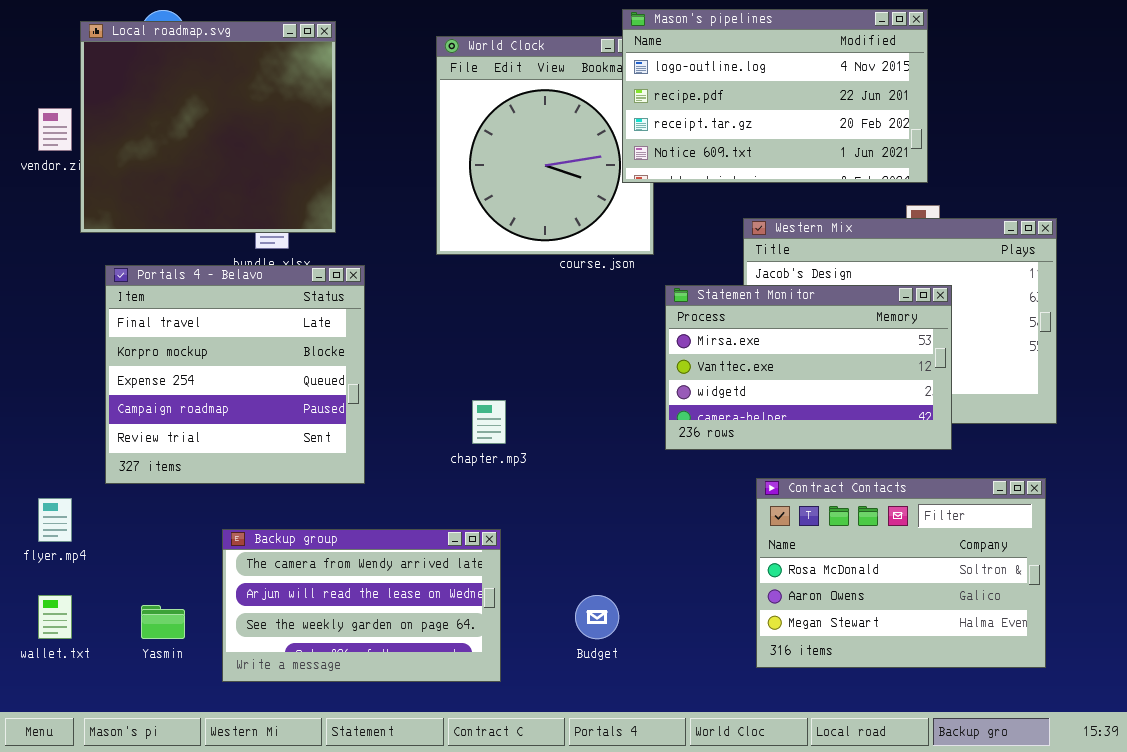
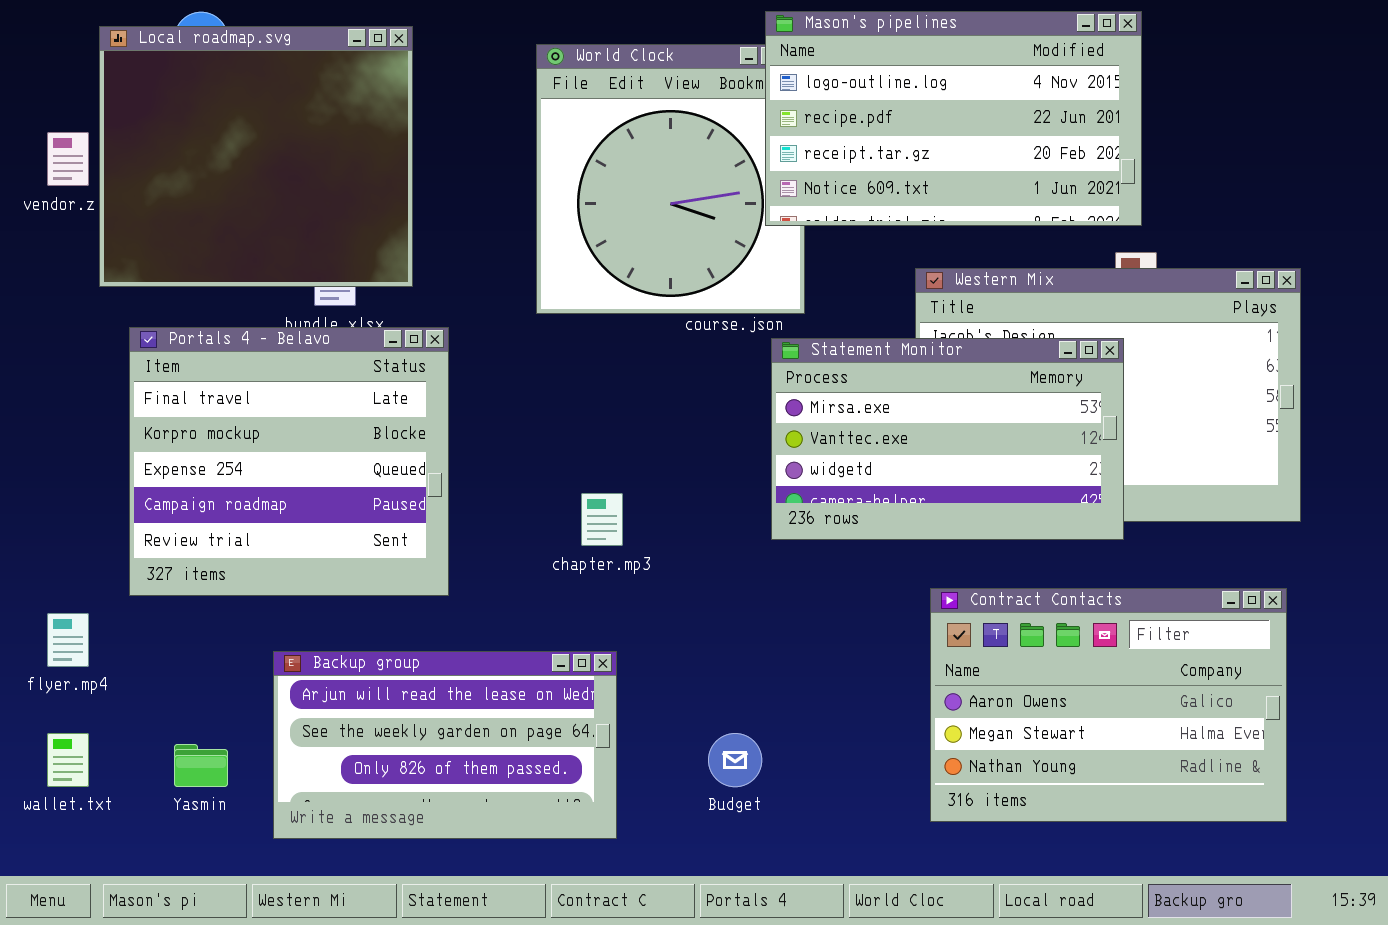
Statement Monitor: [665,285,952,450] -> [771,338,1124,540], moved
Contract Contacts: [756,478,1046,668] -> [930,588,1287,822], scrolled down 1 row
Backup group: [222,529,501,682] -> [273,651,617,839], scrolled down 1 row

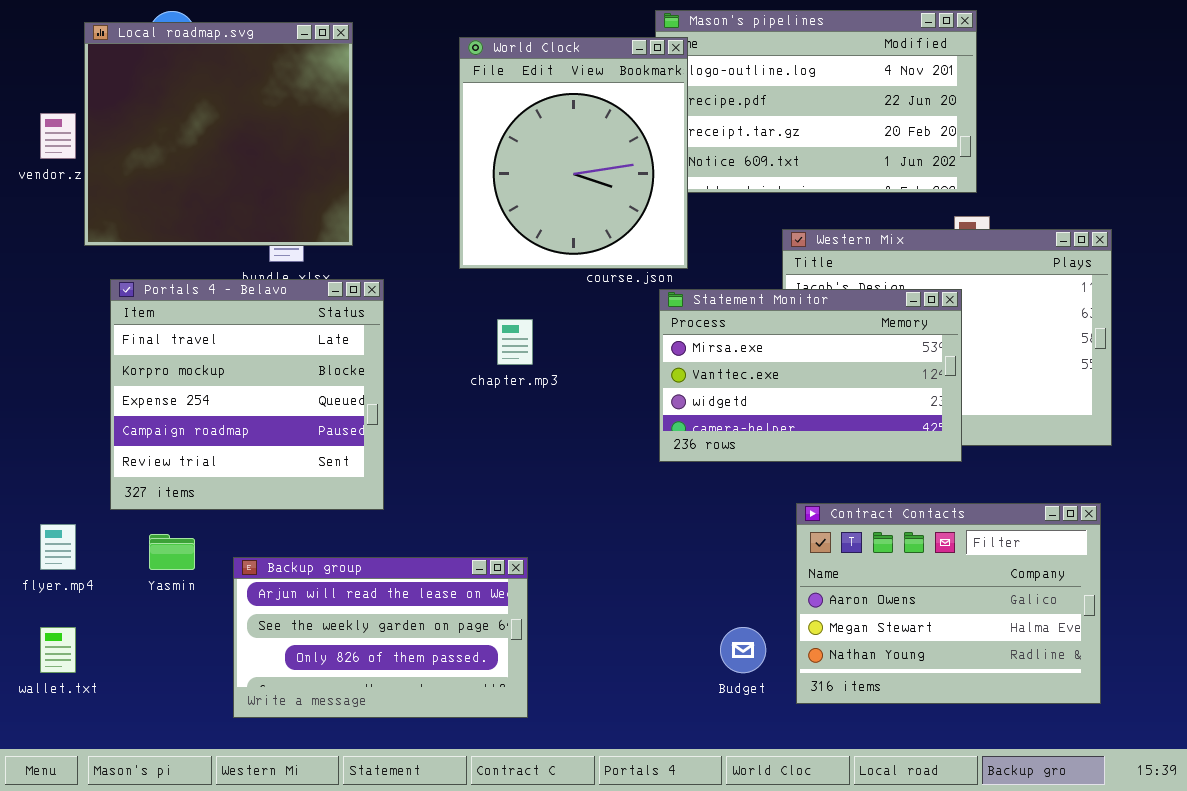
World Clock: [536,44,805,314] -> [459,37,688,269], raised
chapter.mp3: [581,493,623,546] -> [497,319,533,365], moved
Budget: [708,733,762,787] -> [720,627,766,673], moved
Yasmin: [174,744,228,787] -> [149,534,195,570], moved

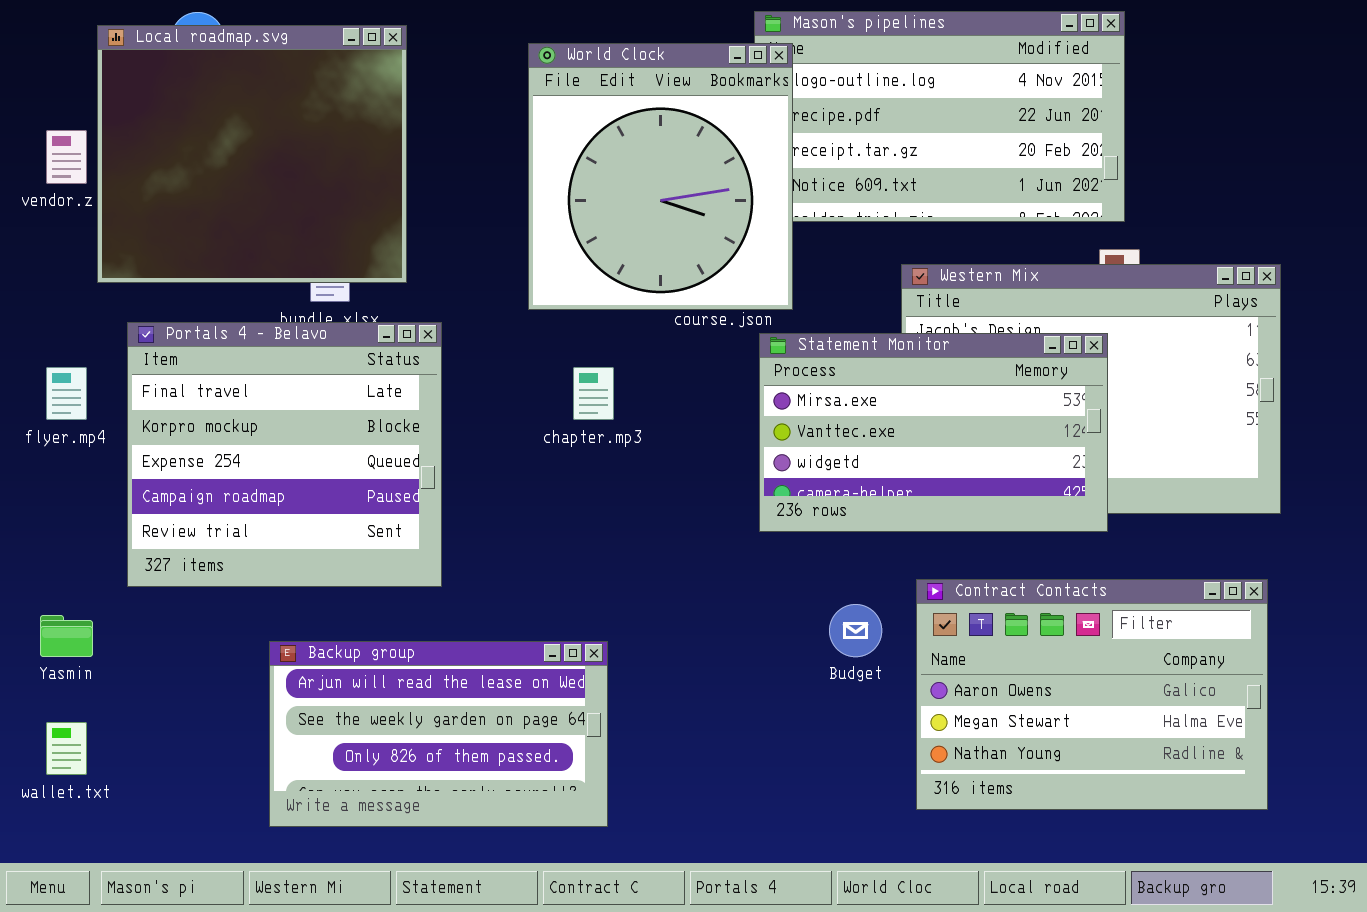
flyer.mp4: [40,524,76,570] -> [46,367,87,420], moved
Yasmin: [149,534,195,570] -> [40,615,93,657], moved
Budget: [720,627,766,673] -> [829,604,882,657], moved

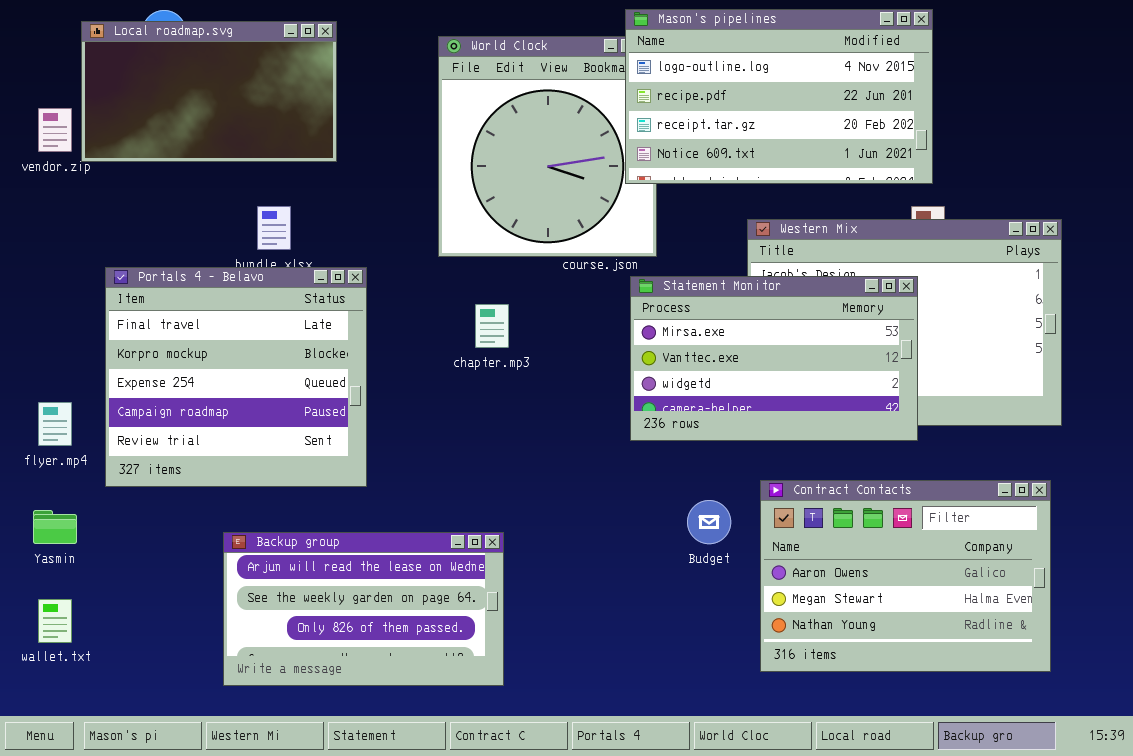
Mason's pipelines: [754,11,1125,222] -> [625,9,933,184], raised
Local roadmap.svg: [97,25,407,283] -> [81,21,337,162], resized
flyer.mp4: [46,367,87,420] -> [38,402,72,446], moved

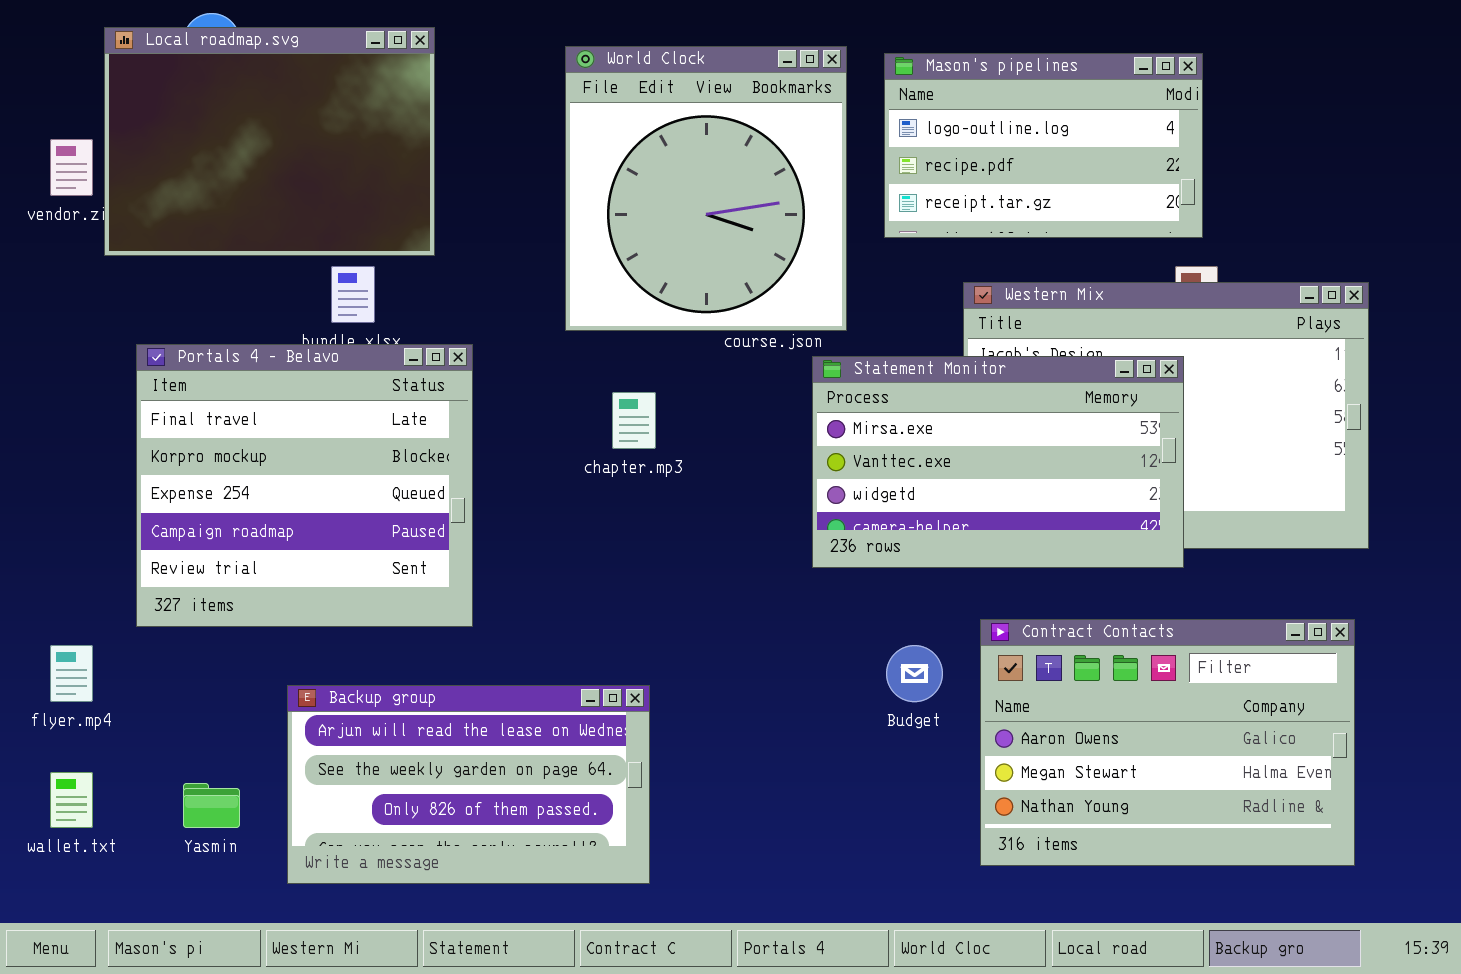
Mason's pipelines: [625,9,933,184] -> [884,53,1203,238], resized
Local roadmap.svg: [81,21,337,162] -> [104,27,435,256], resized
flyer.mp4: [38,402,72,446] -> [50,645,93,702], moved
Yasmin: [33,510,77,544] -> [183,783,240,828], moved

